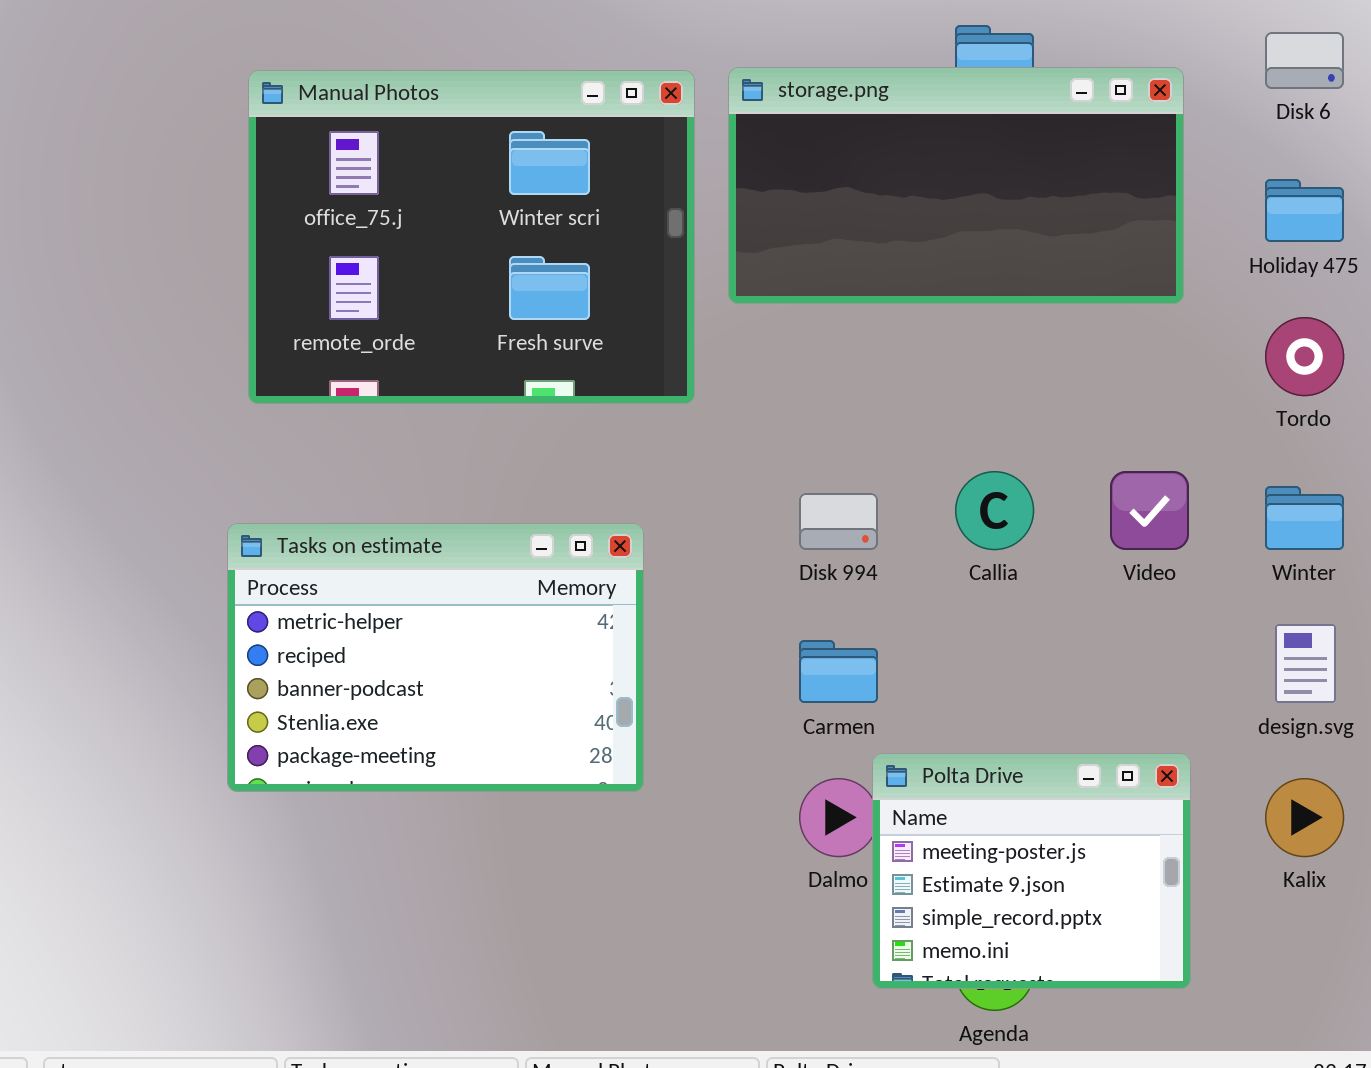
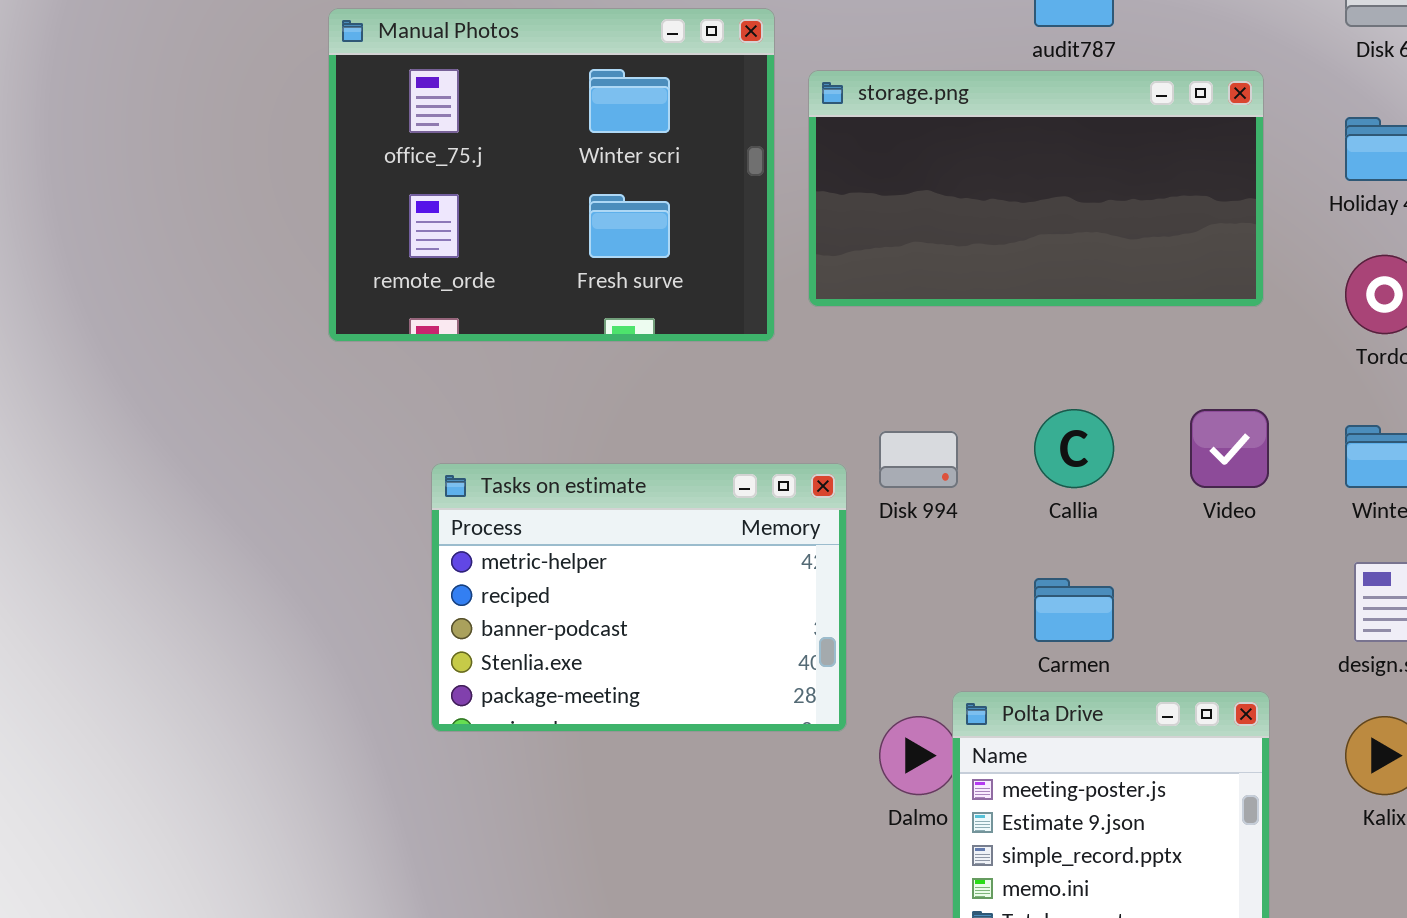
storage.png: [728,67,1184,304] -> [808,70,1264,307], moved
Tasks on estimate: [227,523,644,792] -> [431,463,847,732], moved
Carmen: [799,640,878,703] -> [1034,578,1114,642], moved

